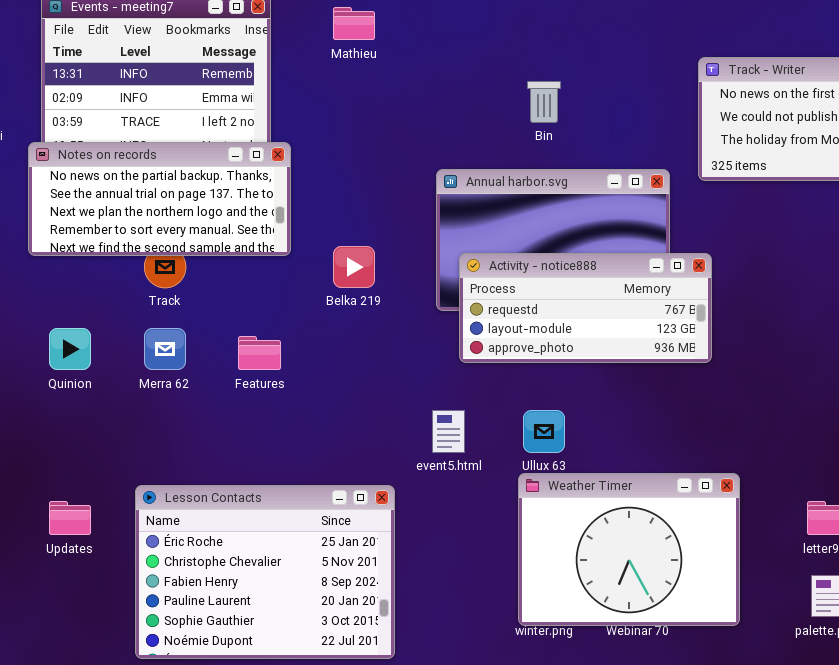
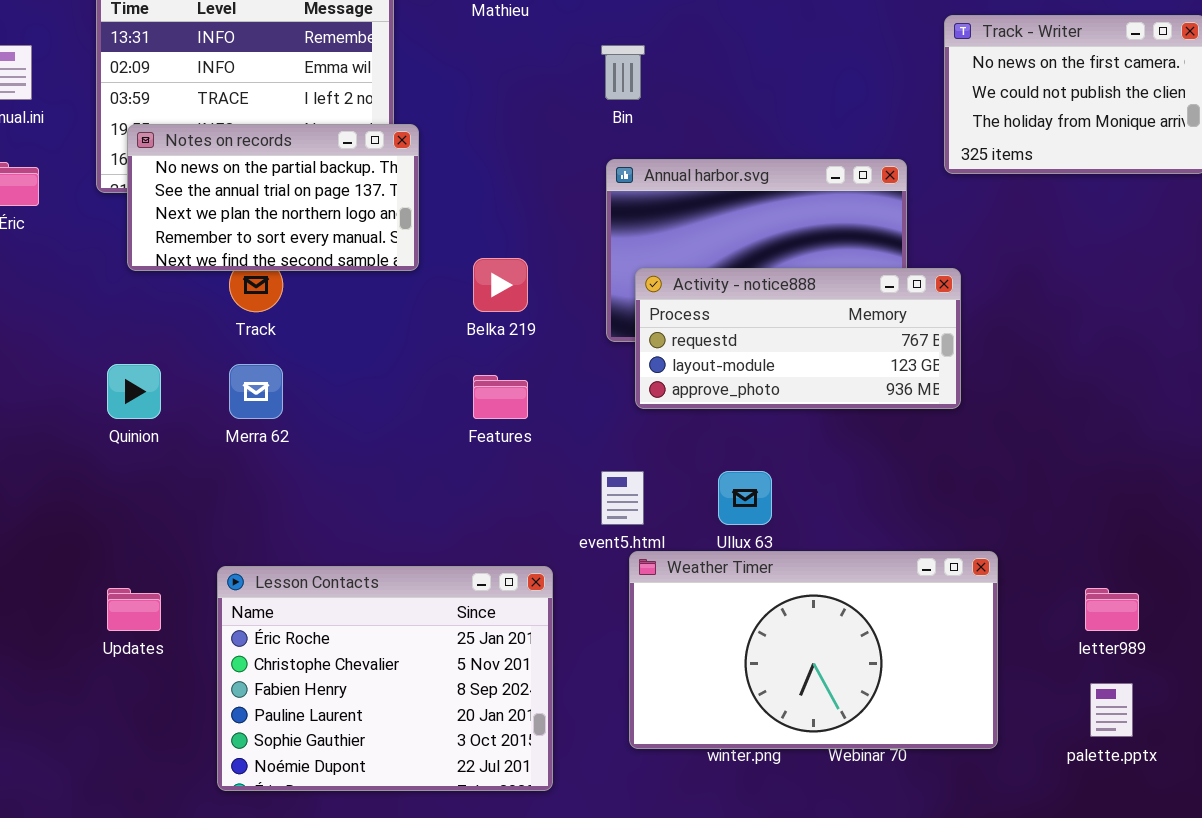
Bin: [527,81,561,123] -> [601,45,645,100], moved
Notes on records: [28,142,291,256] -> [127,124,419,271], resized
Features: [238,336,281,370] -> [473,375,528,419], moved
Weather Timer: [518,473,740,626] -> [629,551,998,749], resized

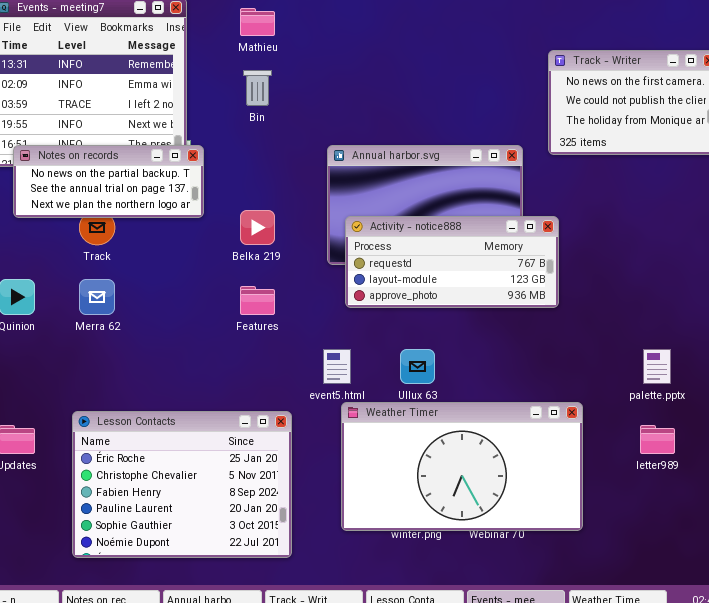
Bin: [601,45,645,100] -> [243,70,272,106], moved
Notes on records: [127,124,419,271] -> [13,145,204,218], resized
palette.pptx: [1090,683,1133,737] -> [643,349,671,384], moved

